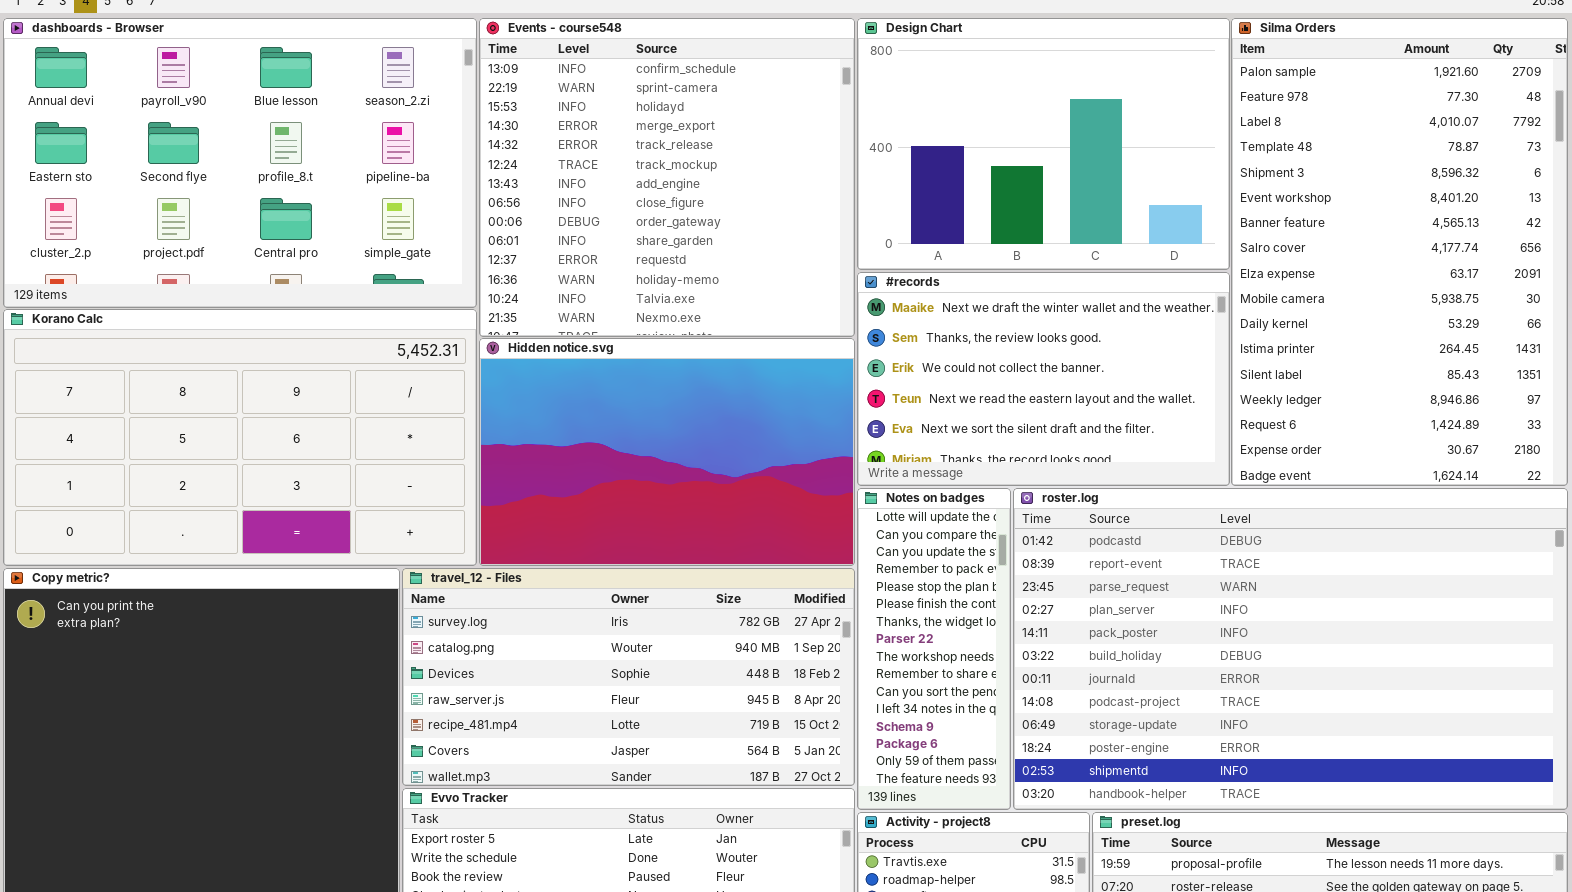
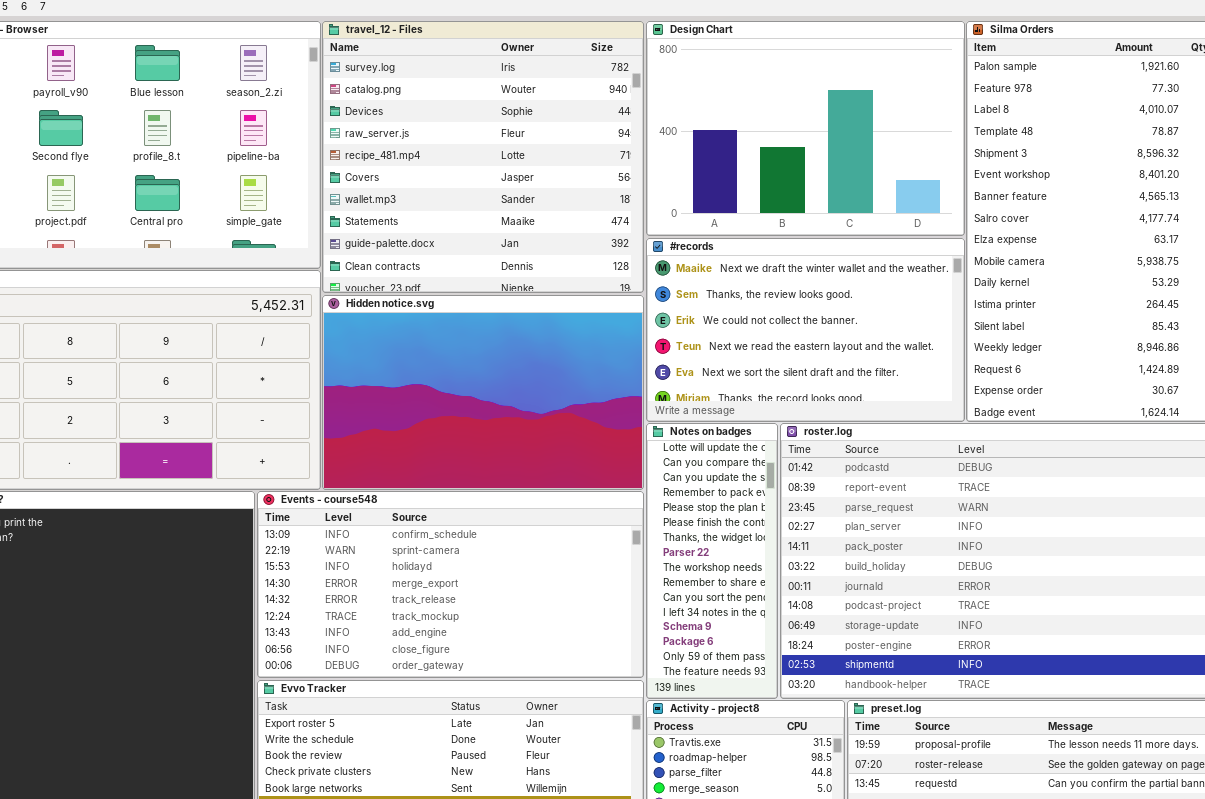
Events - course548: [479,18,855,337] -> [257,491,644,678], moved, resized
travel_12 - Files: [402,568,855,786] -> [322,21,644,293], moved, resized

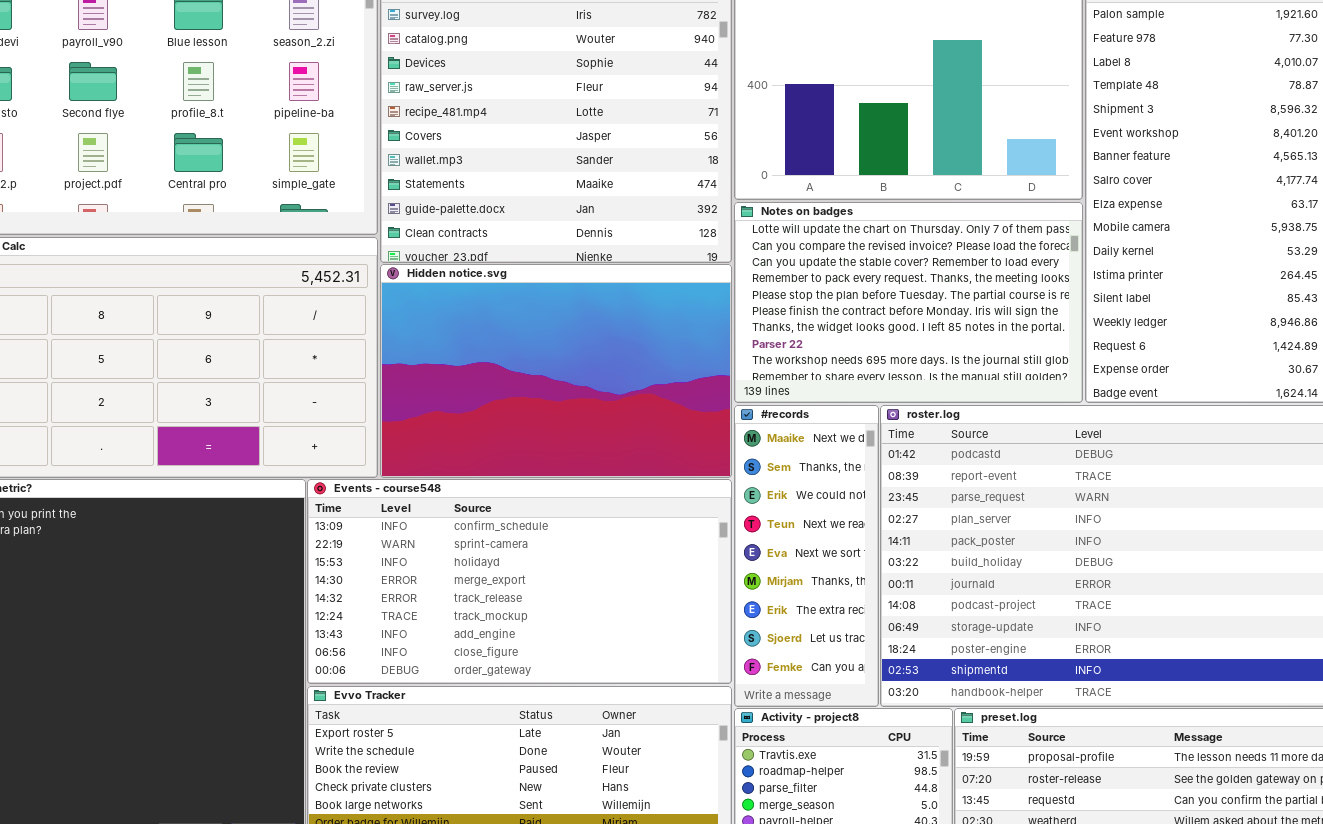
#records: [646,238,965,422] -> [734,405,879,707], moved, resized
Notes on badges: [646,423,778,699] -> [734,202,1083,403], moved, resized

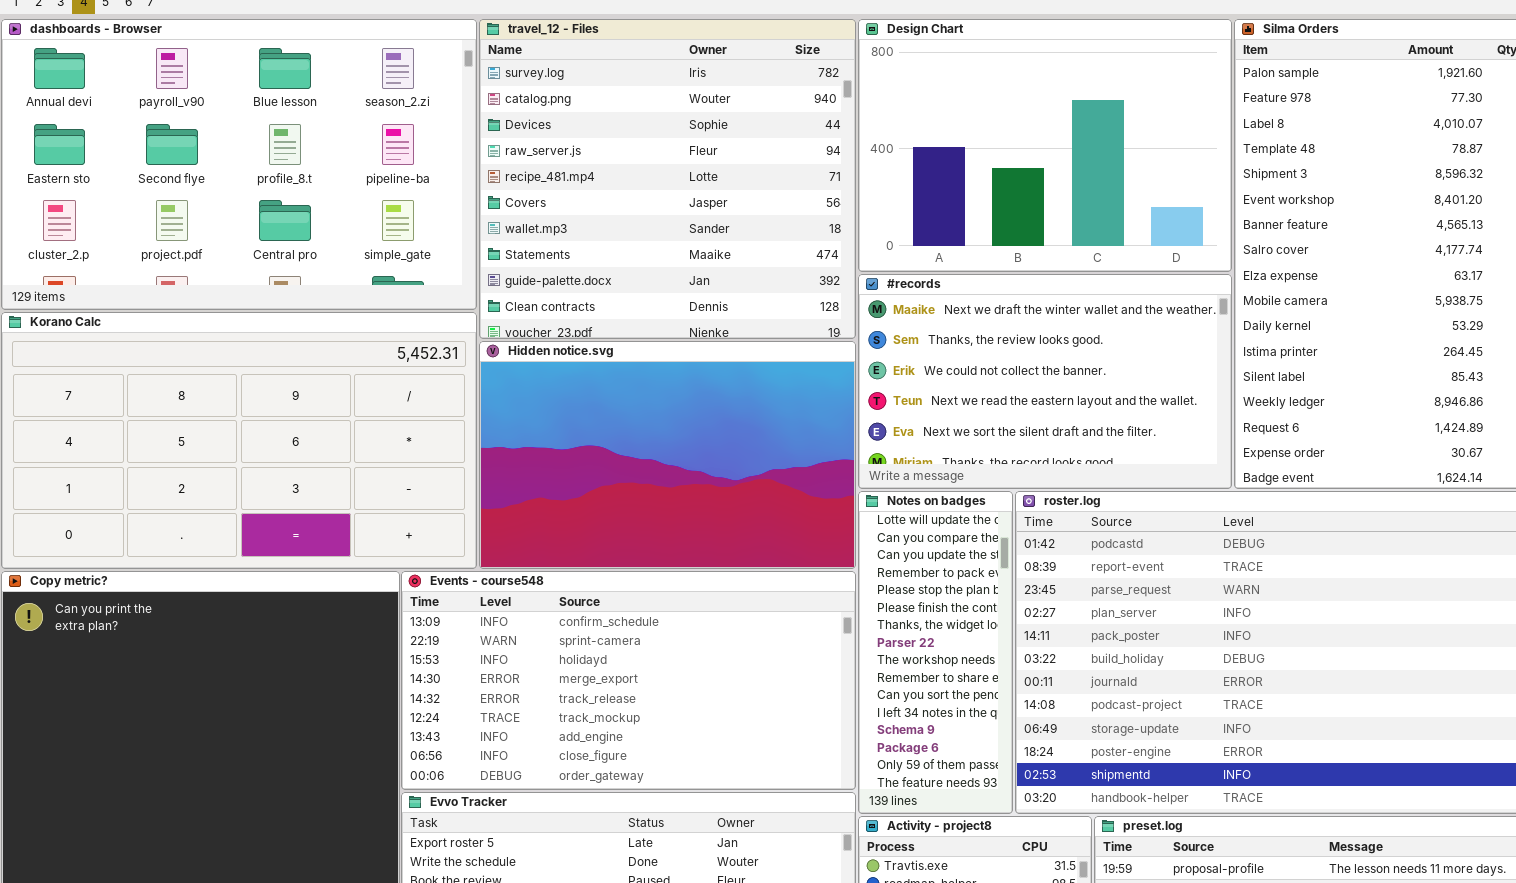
Notes on badges: [734,202,1083,403] -> [858,491,1013,814], moved, resized
#records: [734,405,879,707] -> [858,274,1232,489], moved, resized

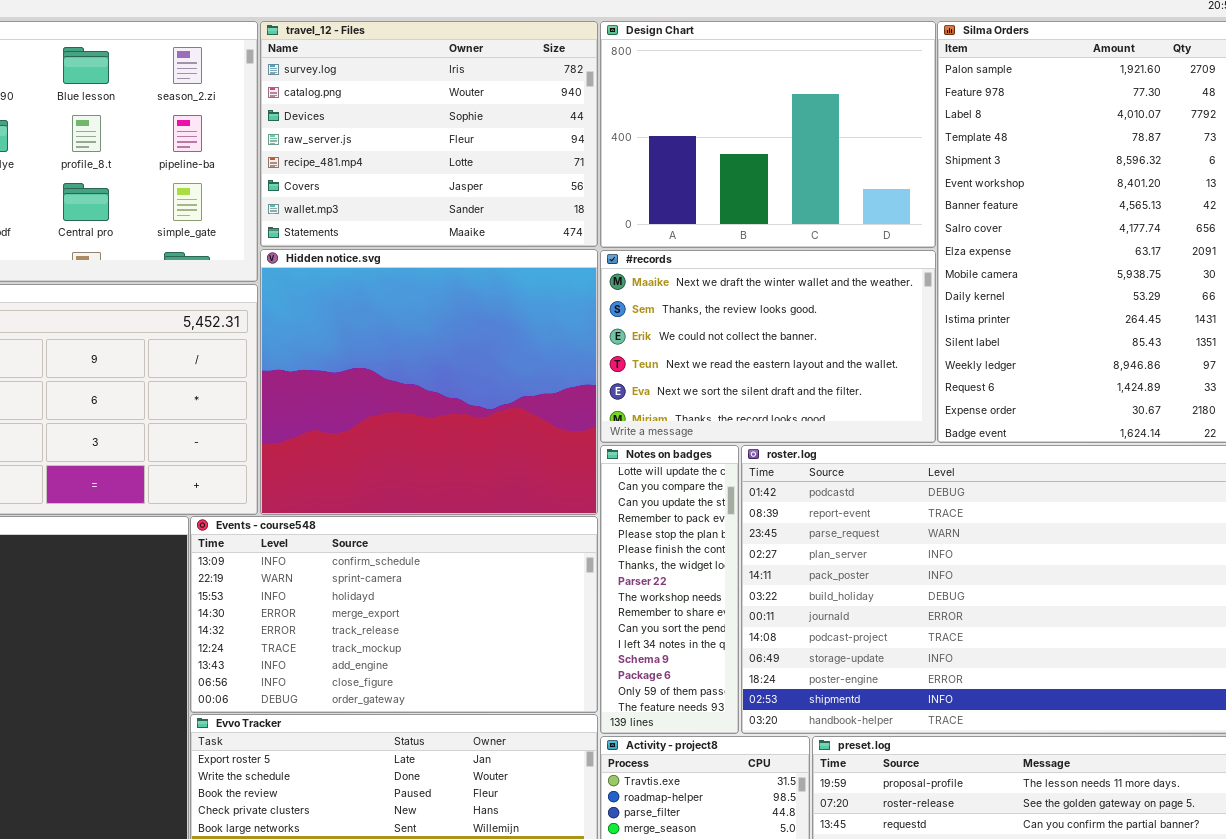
travel_12 - Files: [479,19,856,339] -> [260,21,598,247], resized
Hidden notice.svg: [479,341,856,569] -> [260,249,598,515], resized

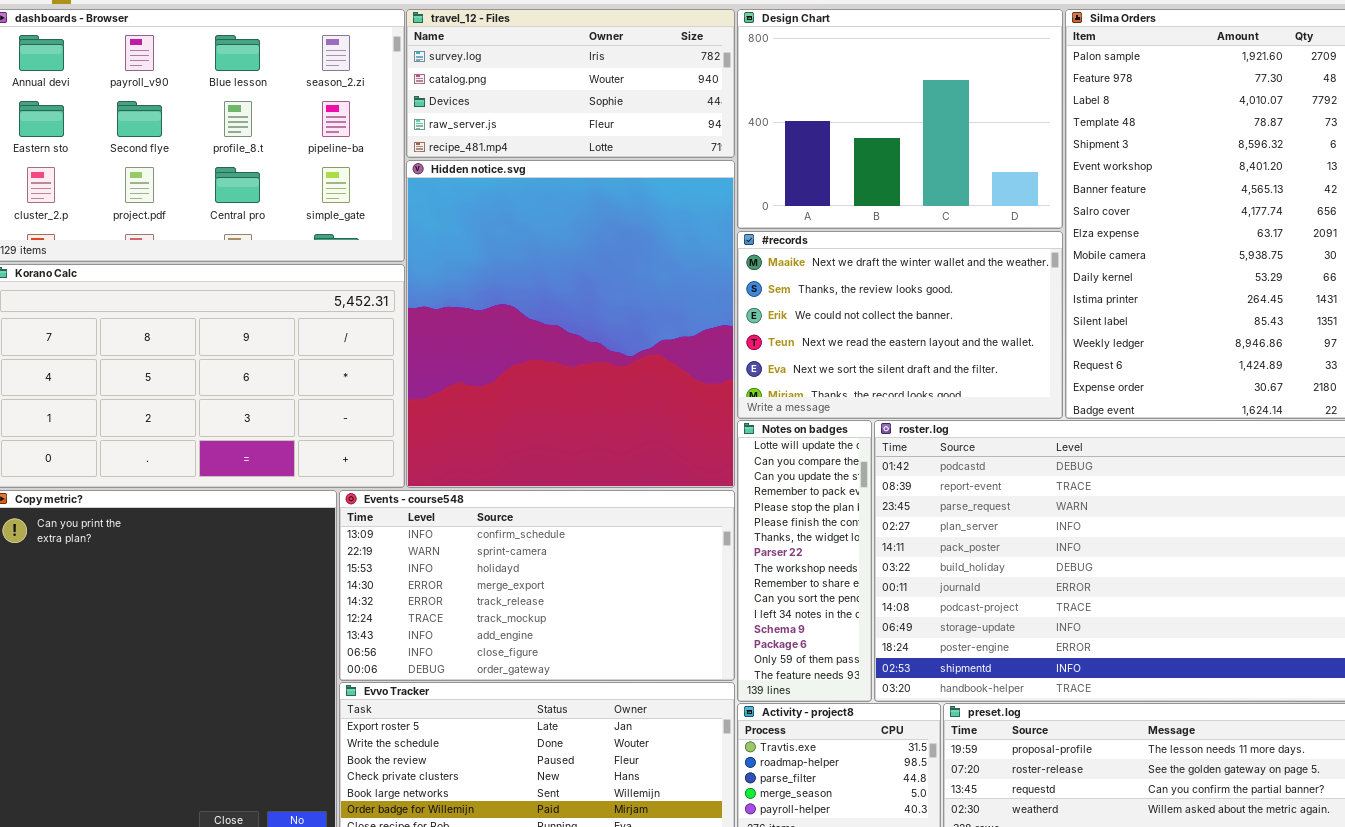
travel_12 - Files: [260,21,598,247] -> [406,9,735,158], resized
Hidden notice.svg: [260,249,598,515] -> [406,160,735,488], resized

